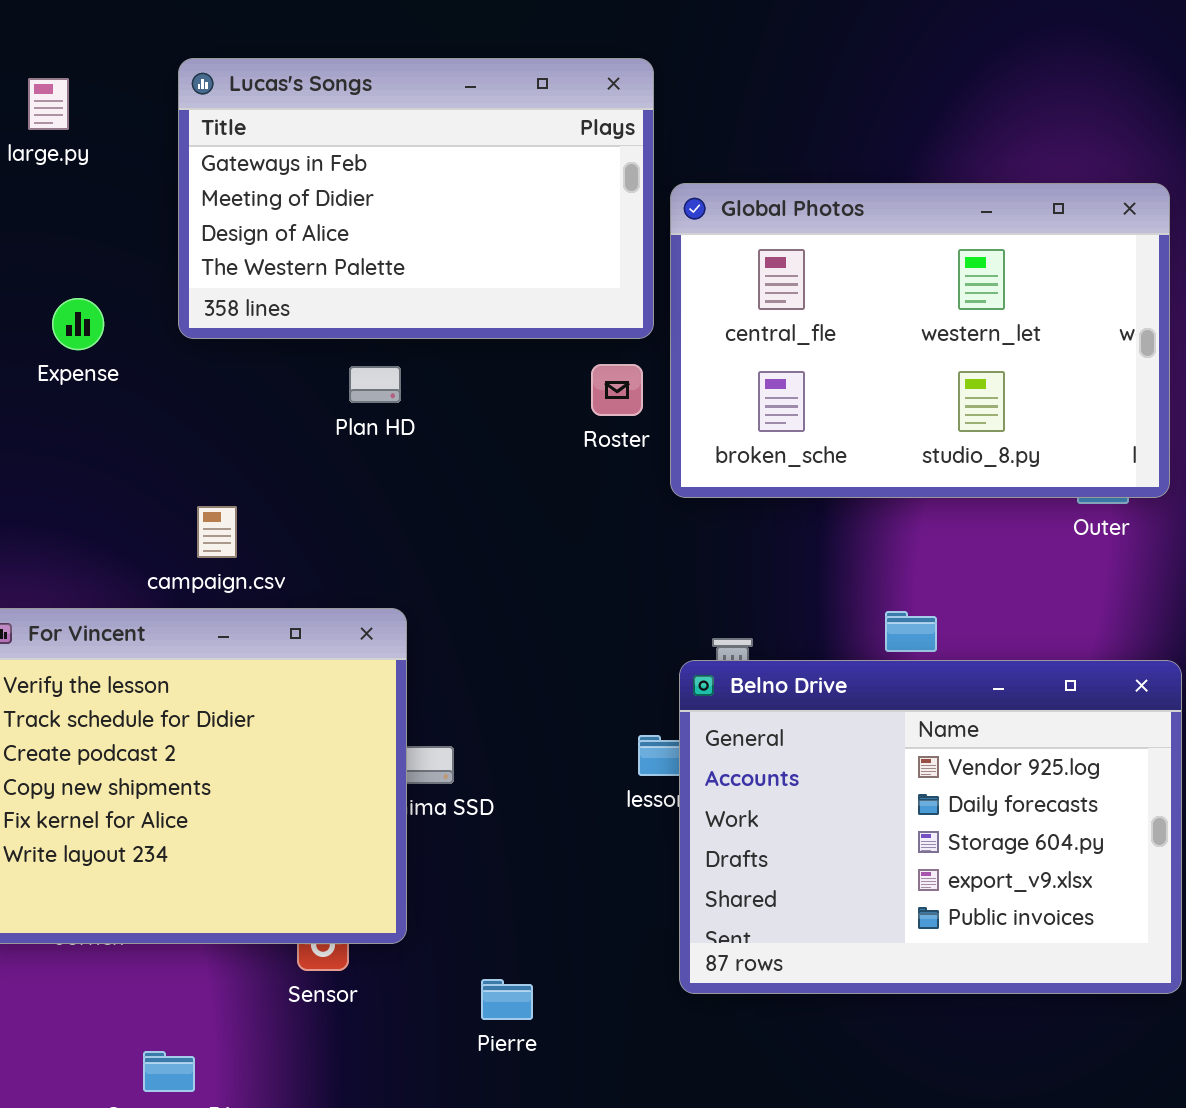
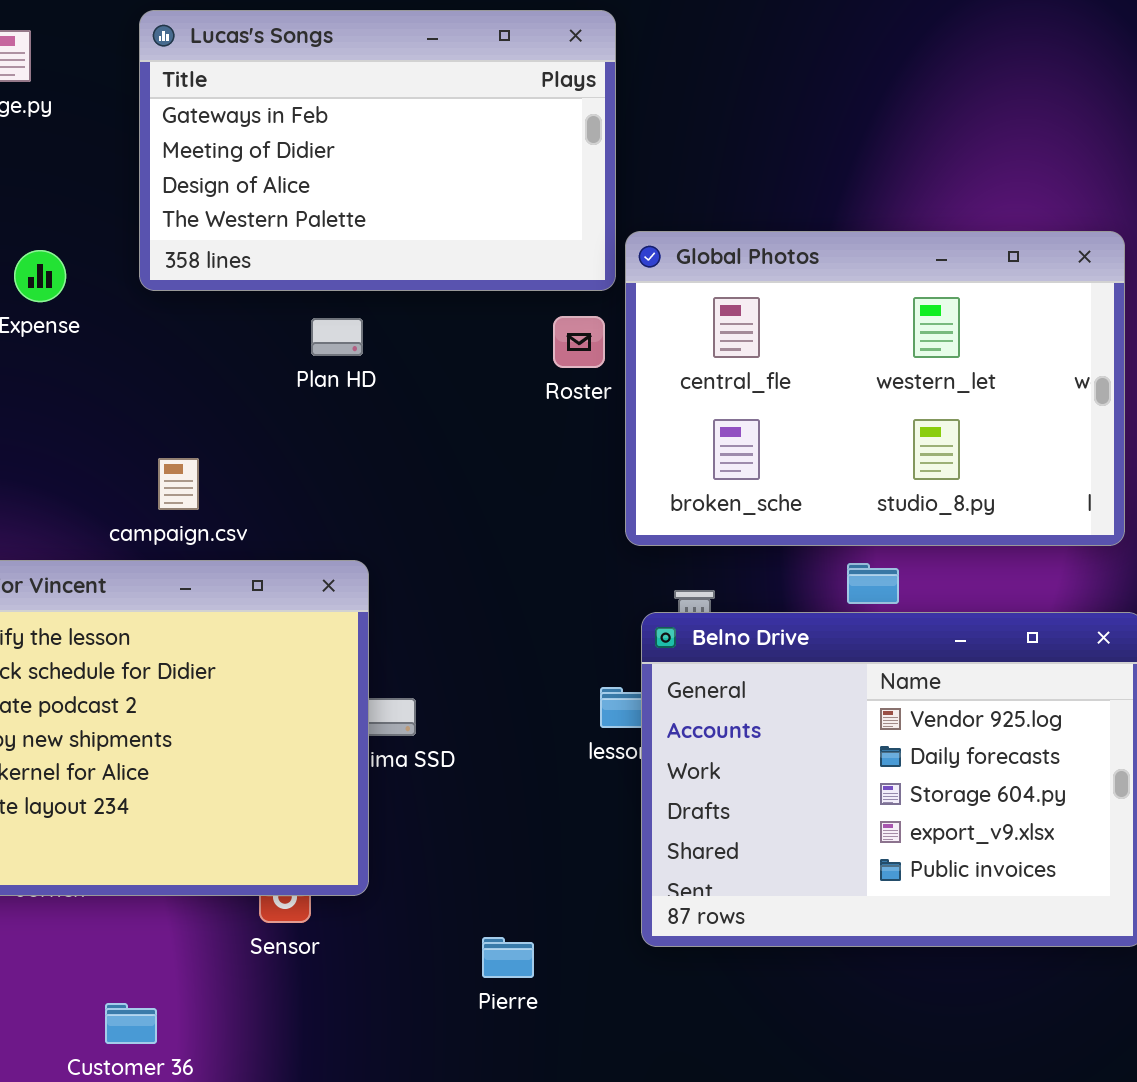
Global Photos: [670,183,1170,498] -> [625,231,1125,546], moved
Pierre: [481,979,533,1020] -> [482,937,534,978], moved

